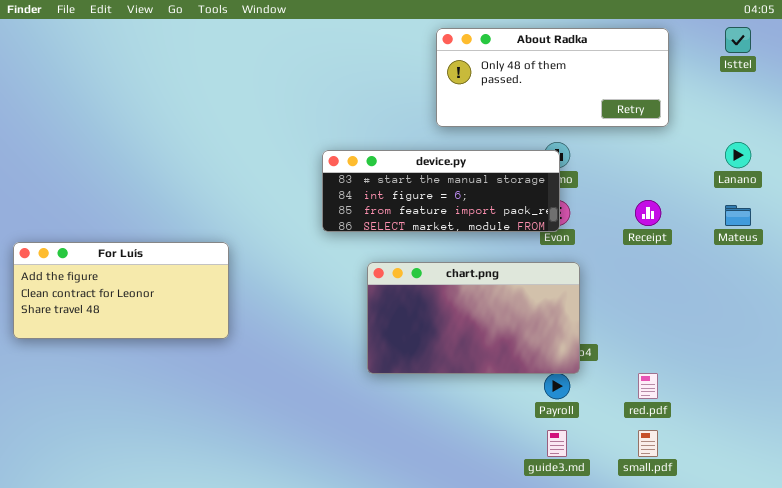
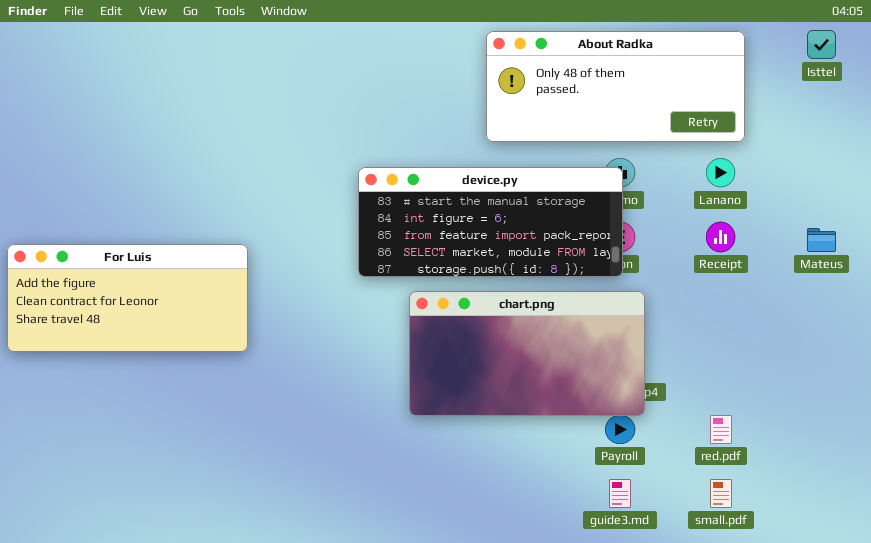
Lanano: [725,142,751,168] -> [706,158,735,187], moved
device.py: [322,150,560,232] -> [358,167,623,277], resized
For Luís: [13,242,229,339] -> [7,244,248,352], moved

